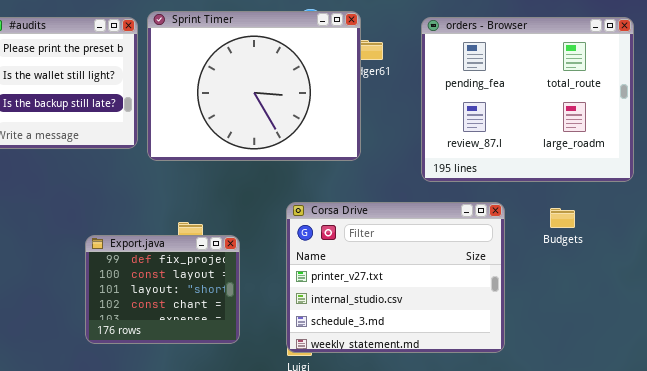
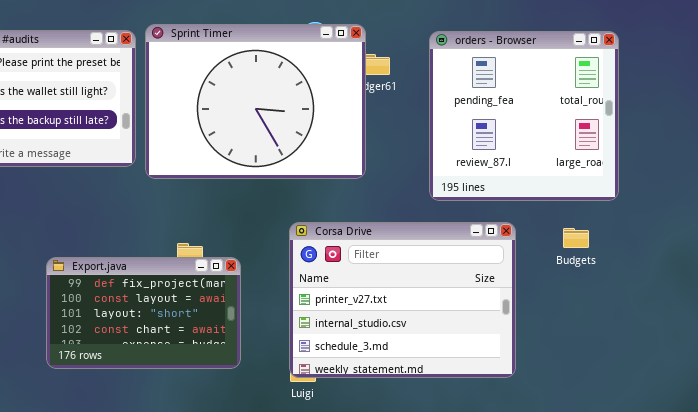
orders - Browser: [421,17,634,182] -> [429,31,619,201], resized
Export.java: [85,235,240,344] -> [46,257,241,369], resized

